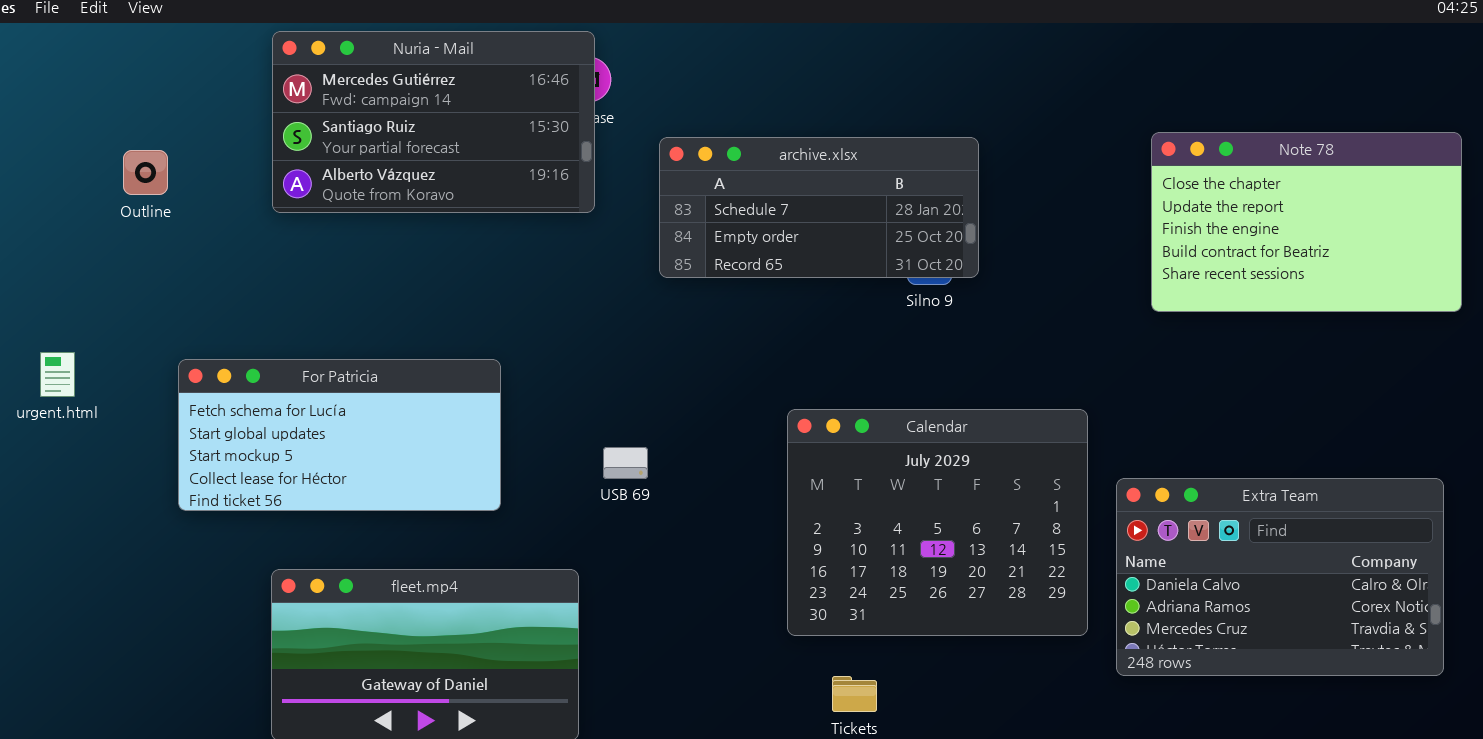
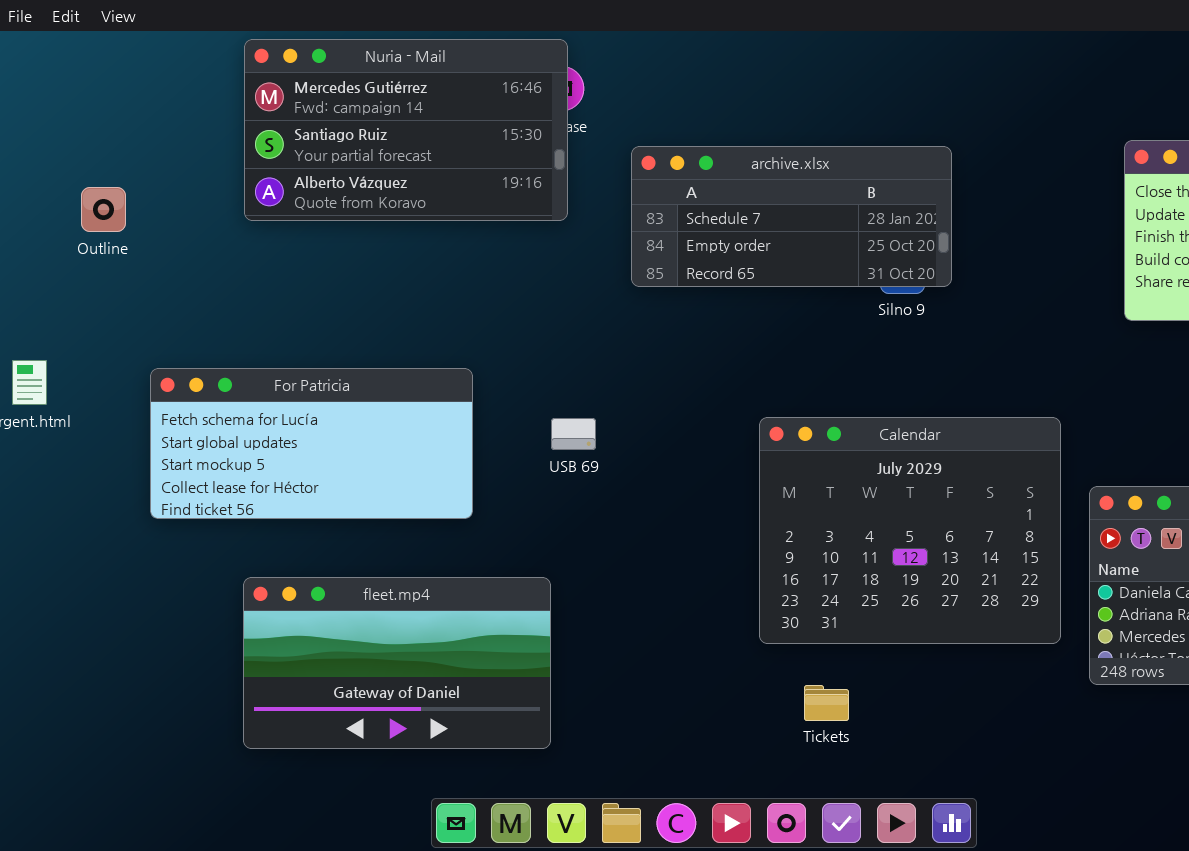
Outline: [123,150,168,195] -> [81,187,126,232], moved
USB 69: [603,447,648,479] -> [551,418,596,450], moved

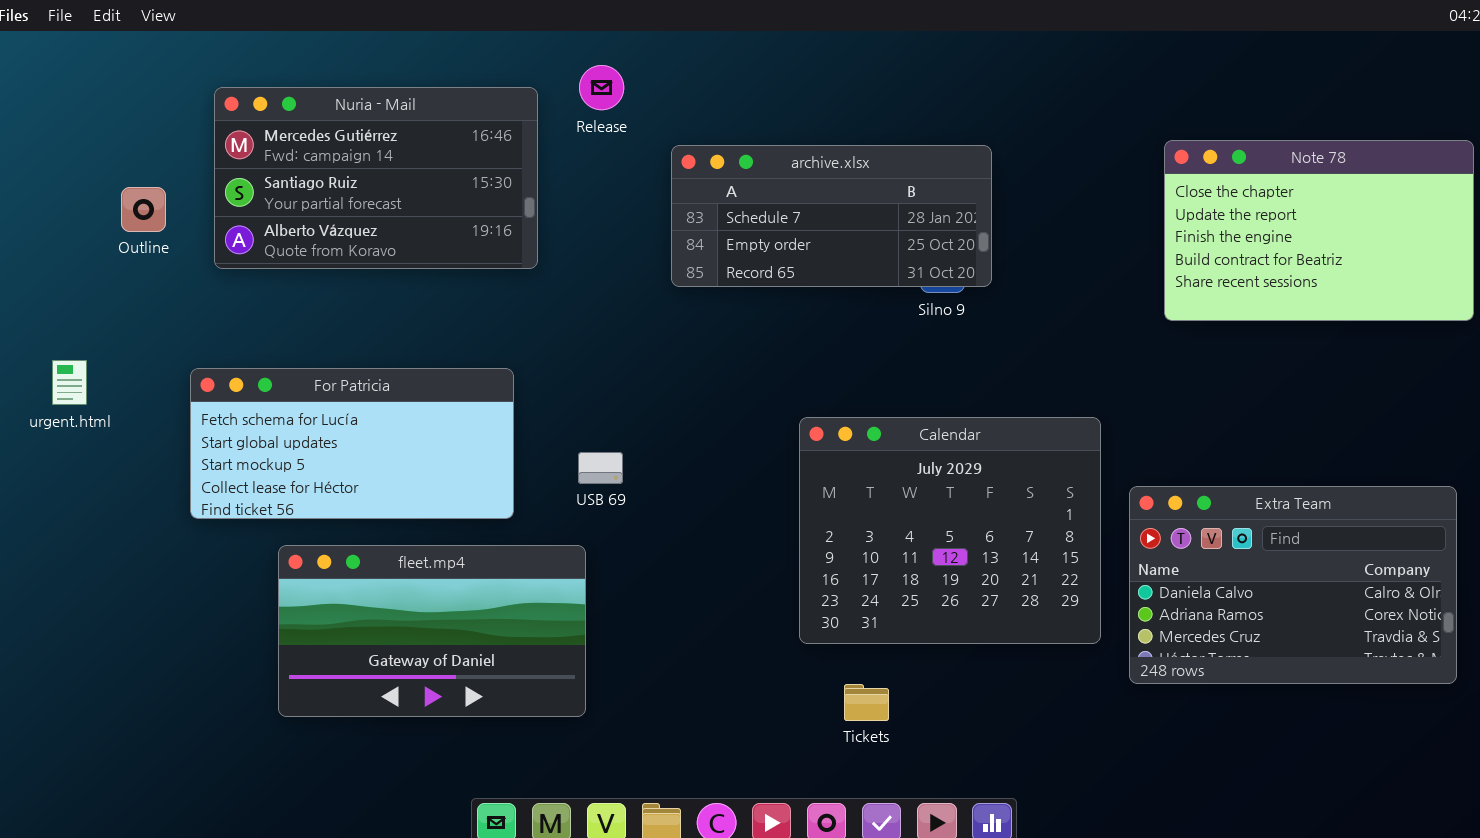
Nuria - Mail: [244,39,568,221] -> [214,87,538,269], moved
USB 69: [551,418,596,450] -> [578,452,623,484], moved
fleet.mp4: [243,577,551,749] -> [278,545,586,717], moved

